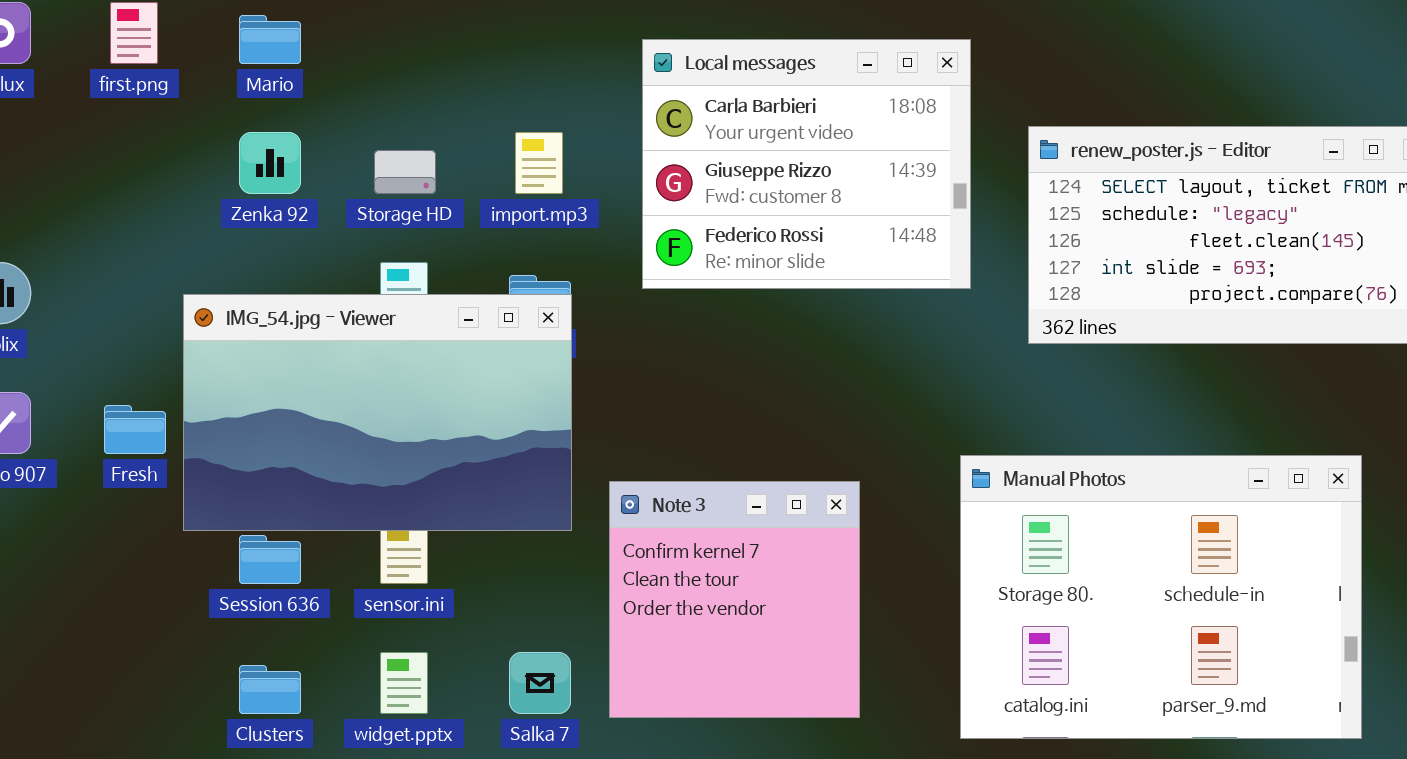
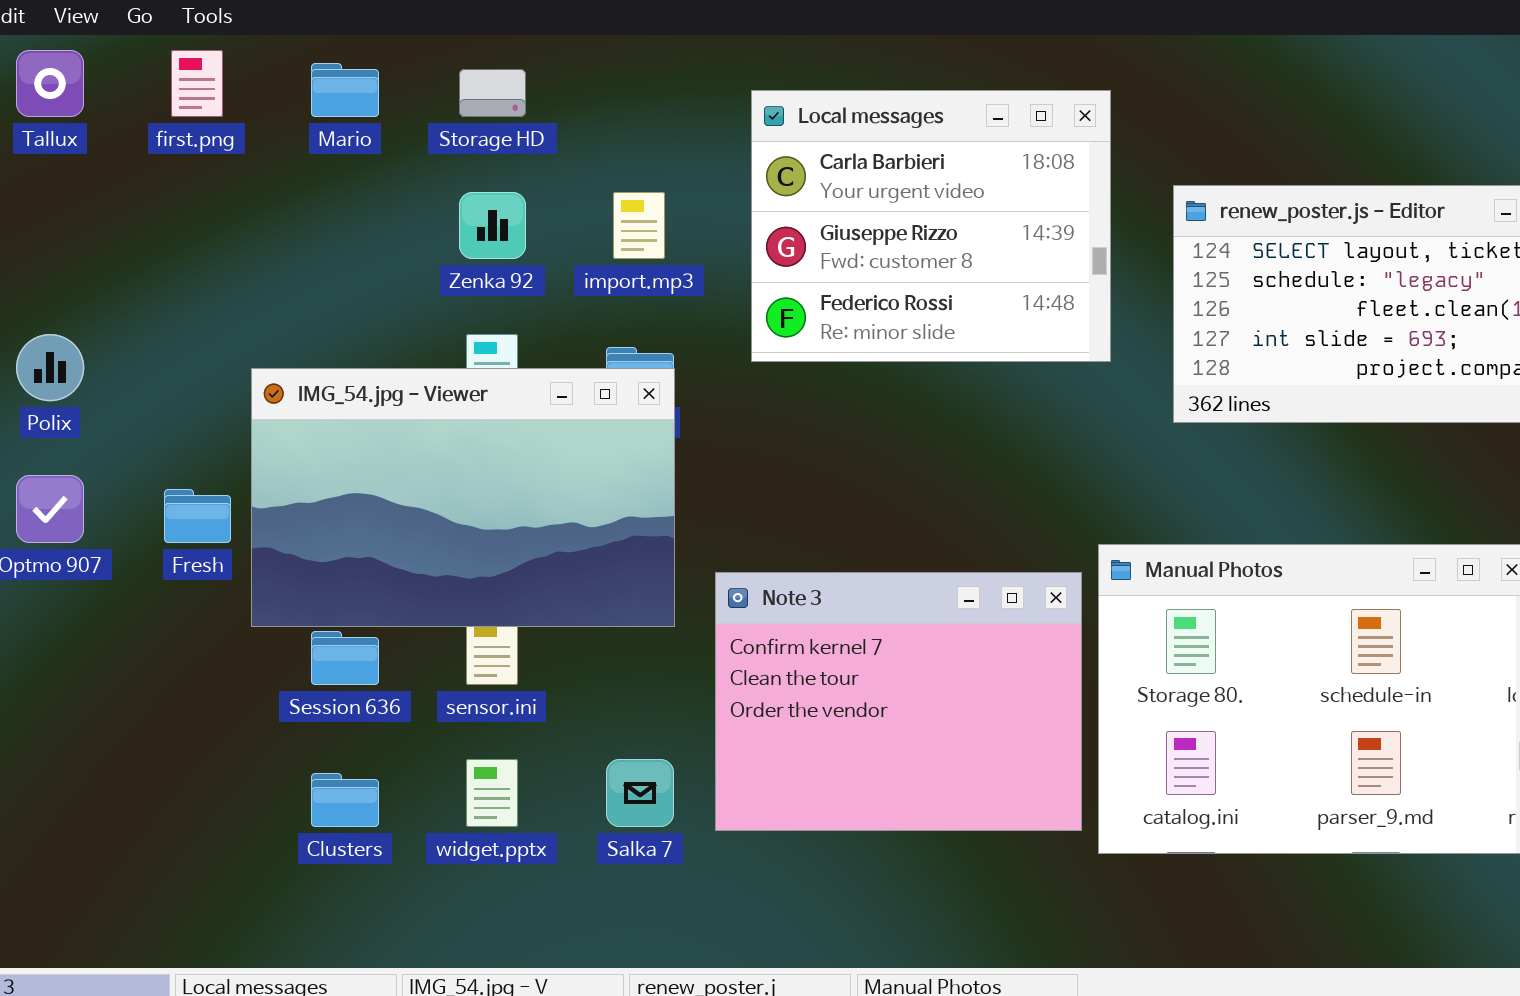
Zenka 92: [239,132,301,194] -> [459,192,526,259], moved
Storage HD: [374,150,436,194] -> [459,69,526,117], moved
Note 3: [609,481,860,718] -> [715,572,1082,831], resized

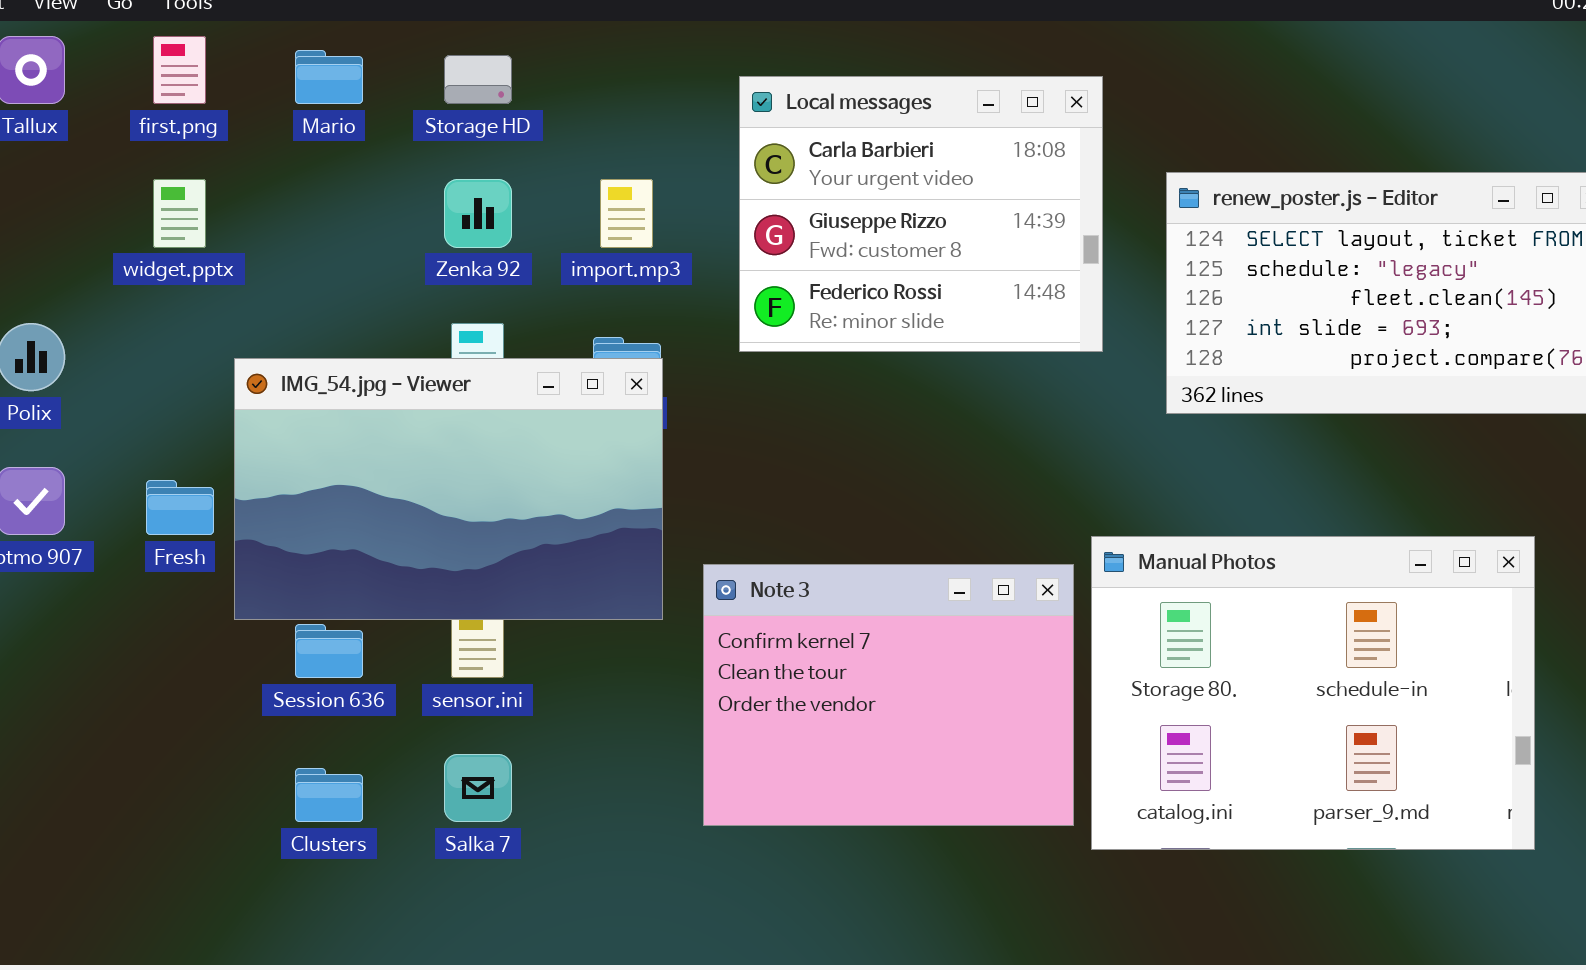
widget.pptx: [466,759,518,827] -> [153,179,206,248], moved
Salka 7: [606,759,674,827] -> [444,754,512,822], moved

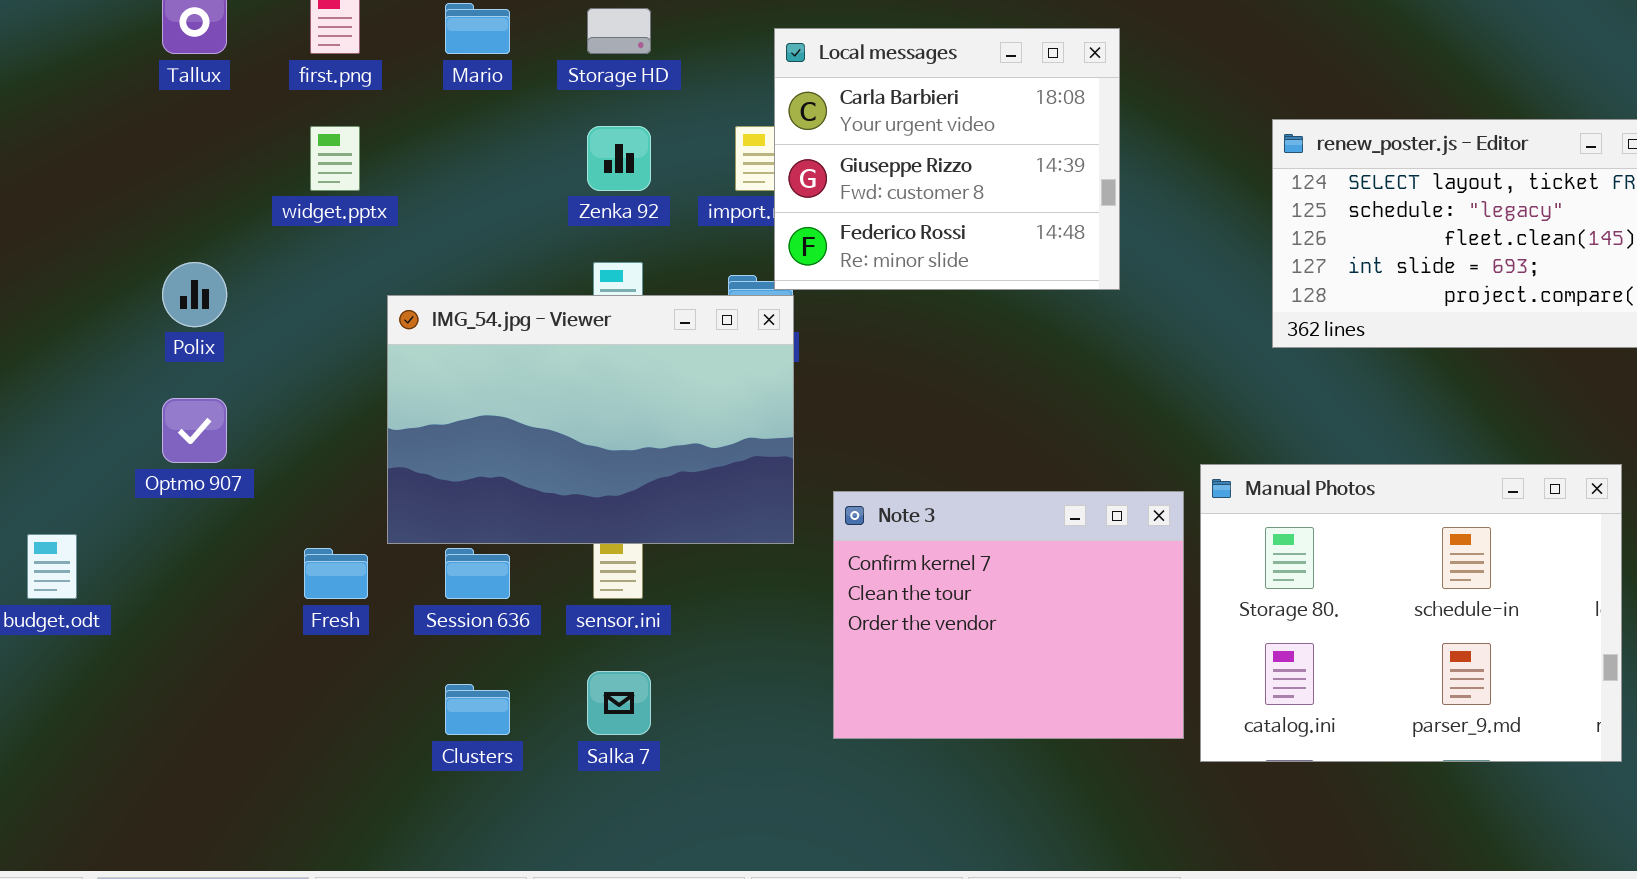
Local messages: [739,76,1103,352] -> [774,28,1120,290], moved
Fresh: [146,480,214,535] -> [304,548,368,599], moved

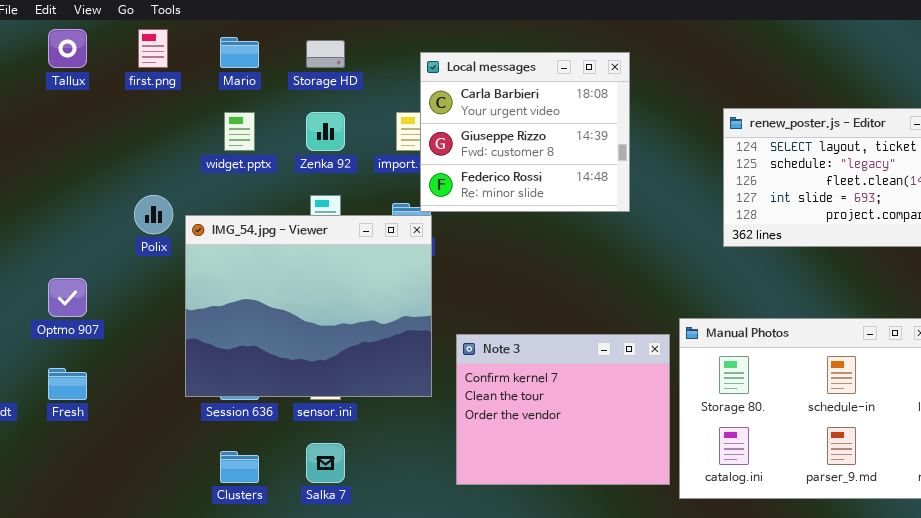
widget.pptx: [310,126,360,191] -> [224,112,255,151], moved
Polix: [162,262,227,327] -> [134,195,173,234], moved
IMG_54.jpg - Viewer: [387,295,794,544] -> [185,215,432,397], resized
Fresh: [304,548,368,599] -> [48,368,87,400], moved

